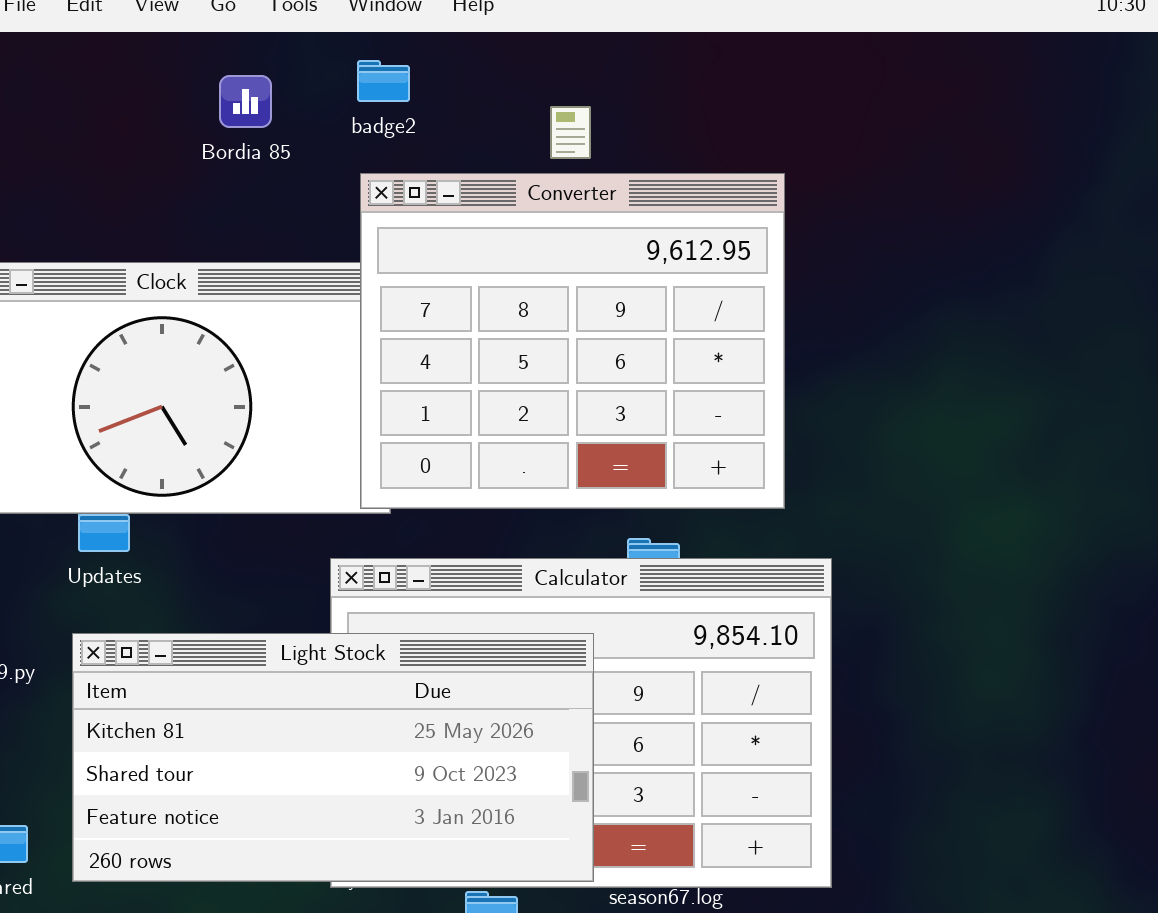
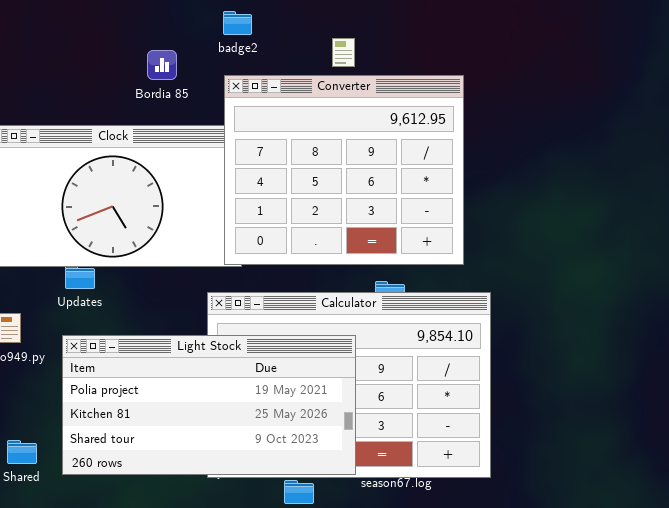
Bordia 85: [219,75,272,128] -> [147,50,177,80], moved
Light Stock: [72,633,594,882] -> [62,335,356,475], scrolled up 1 row

